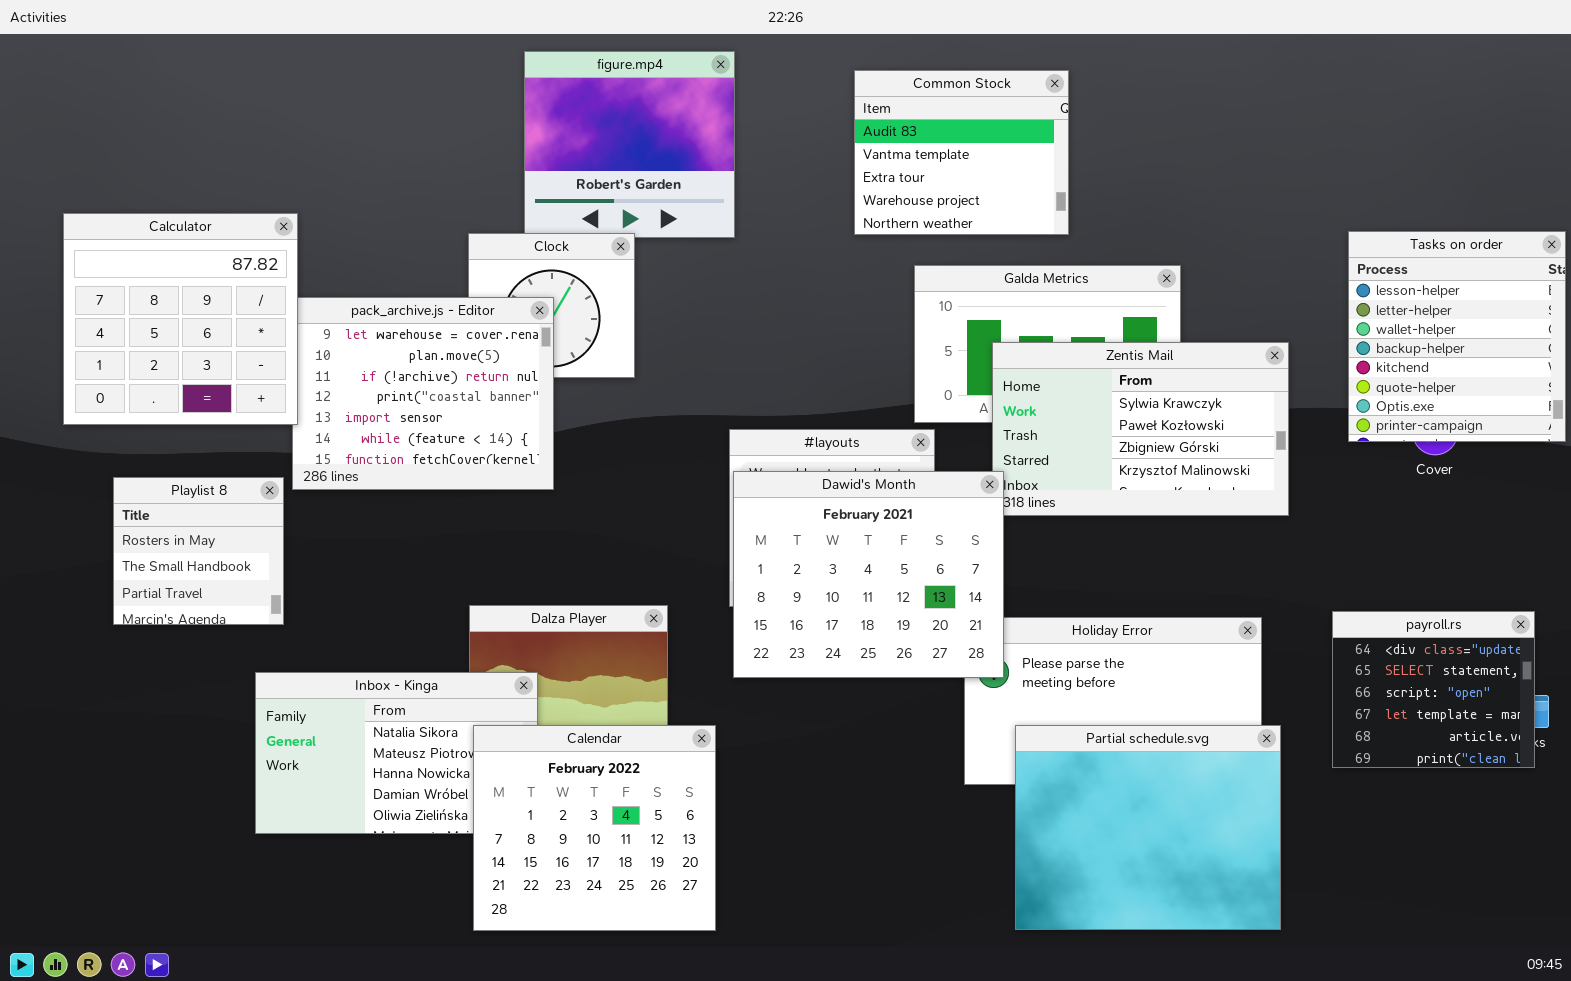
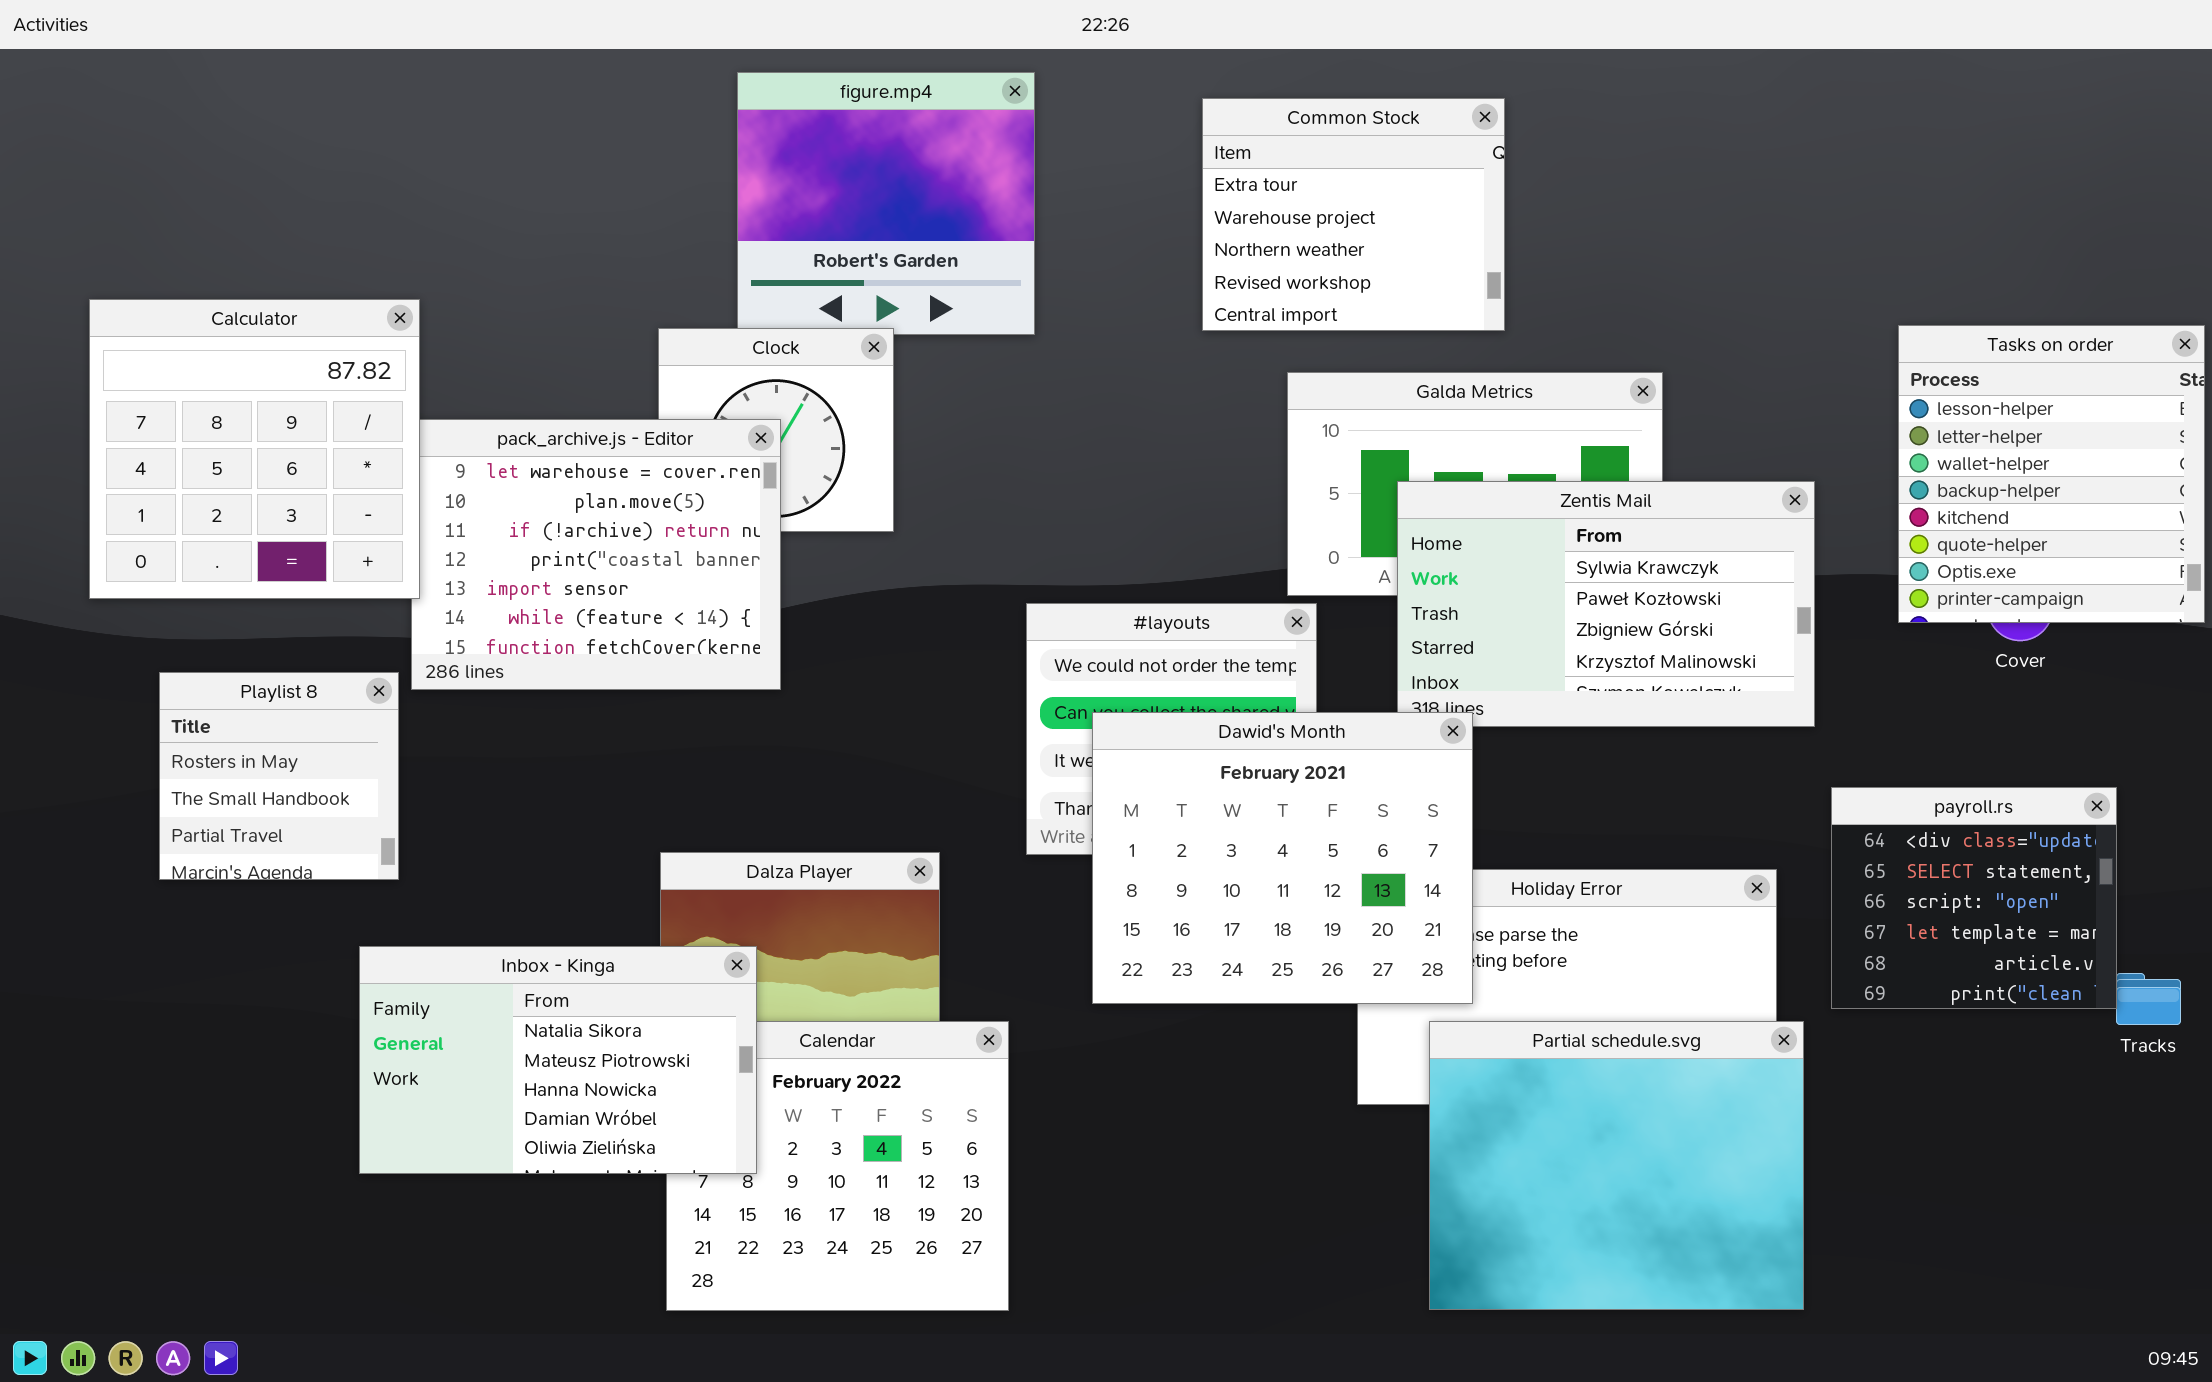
Common Stock: [854,70,1069,235] -> [1202,98,1505,331], scrolled down 2 rows
Dawid's Month: [733,471,1004,678] -> [1092,712,1473,1004], moved
payroll.rs: [1332,611,1535,768] -> [1831,787,2117,1009], moved
Inbox - Kinga: [255,672,538,834] -> [359,946,757,1174], raised

